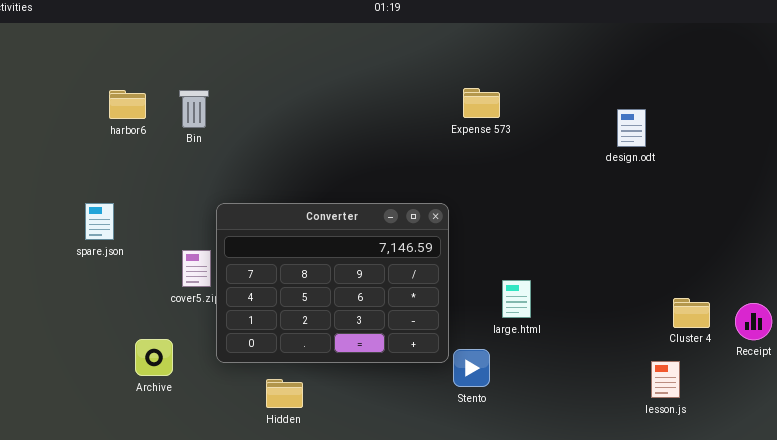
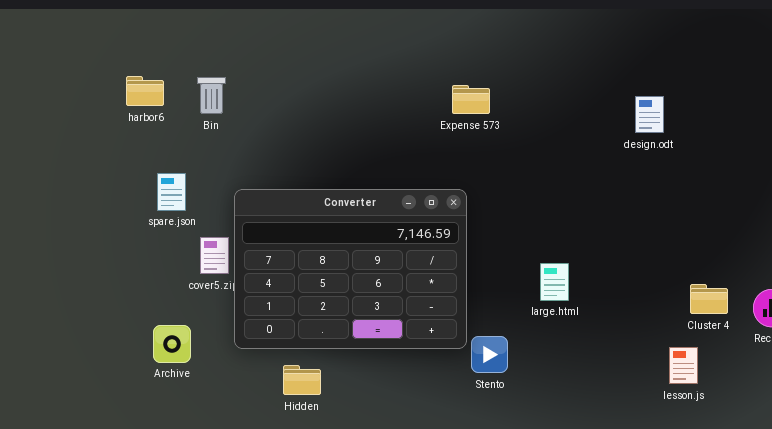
Expense 573: [463,88,500,118] -> [452,85,490,114], moved
spare.json: [85,203,114,240] -> [157,173,186,211], moved
large.html: [502,280,531,318] -> [540,263,569,301], moved

